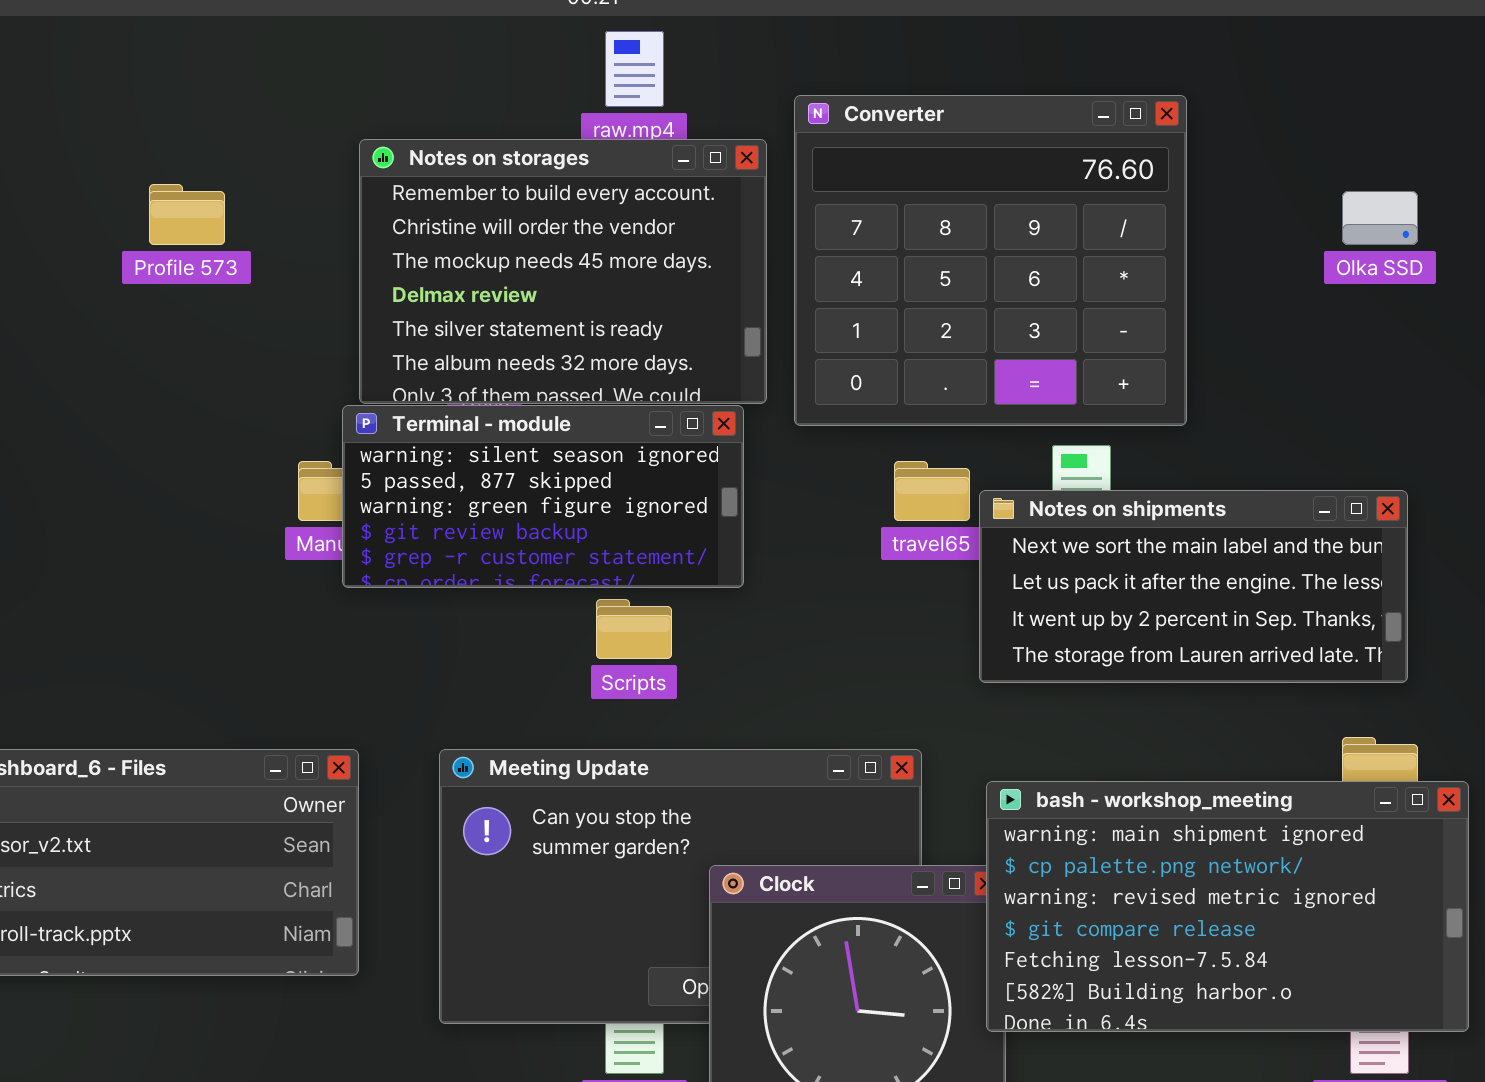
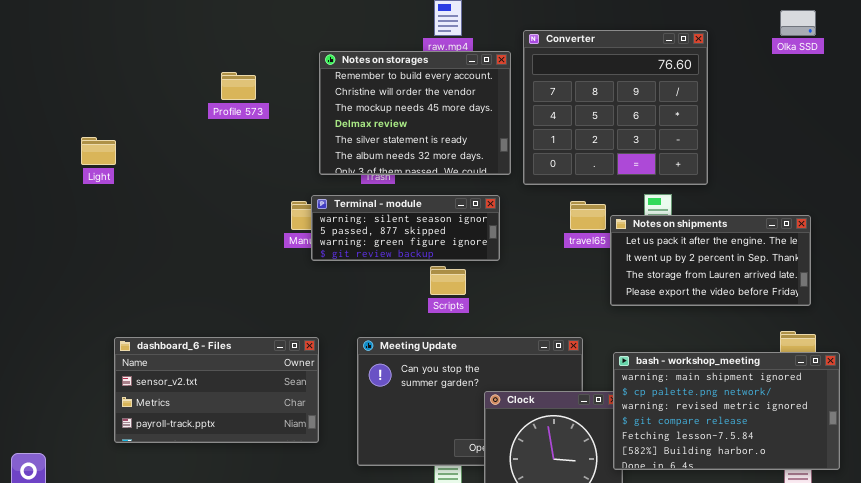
Olka SSD: [1342,191,1418,245] -> [780,10,816,36], moved
Terminal - module: [342,405,744,588] -> [311,195,500,261], resized
Notes on shipments: [979,490,1408,683] -> [610,215,811,306], scrolled down 1 row

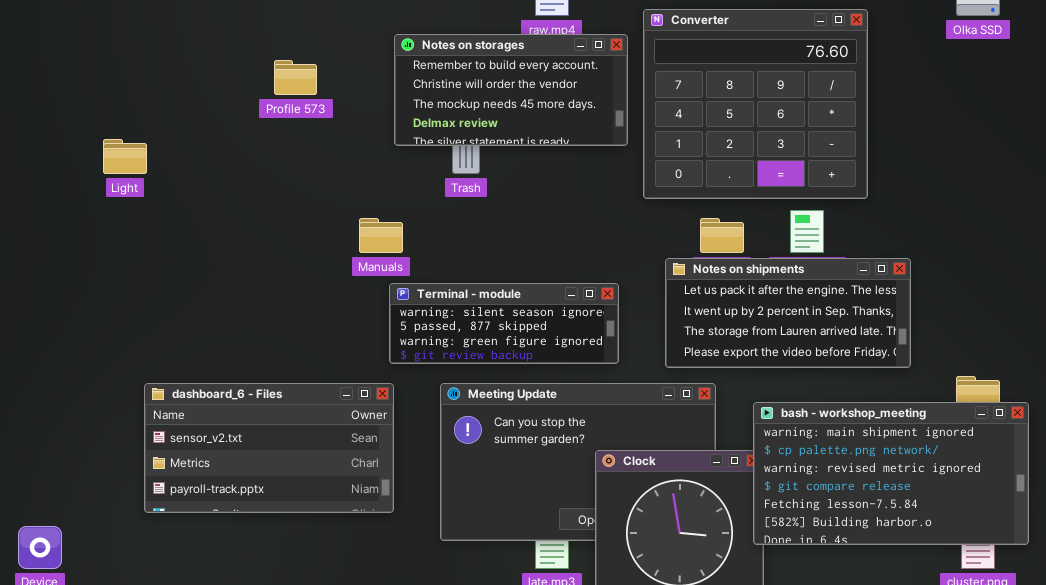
Notes on storages: [319,51,511,175] -> [394,34,628,146], resized
Terminal - module: [311,195,500,261] -> [389,283,619,364], moved
Notes on shipments: [610,215,811,306] -> [665,258,911,368], moved

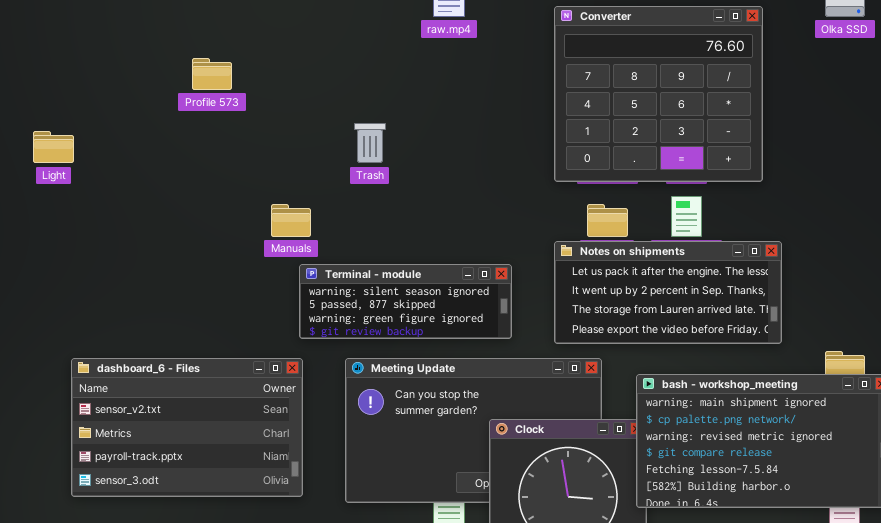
Converter: [643,9,868,199] -> [554,6,763,182], moved
Notes on storages: [394,34,628,146] -> none, closed
dashboard_6 - Files: [144,383,394,513] -> [71,358,303,497], resized

